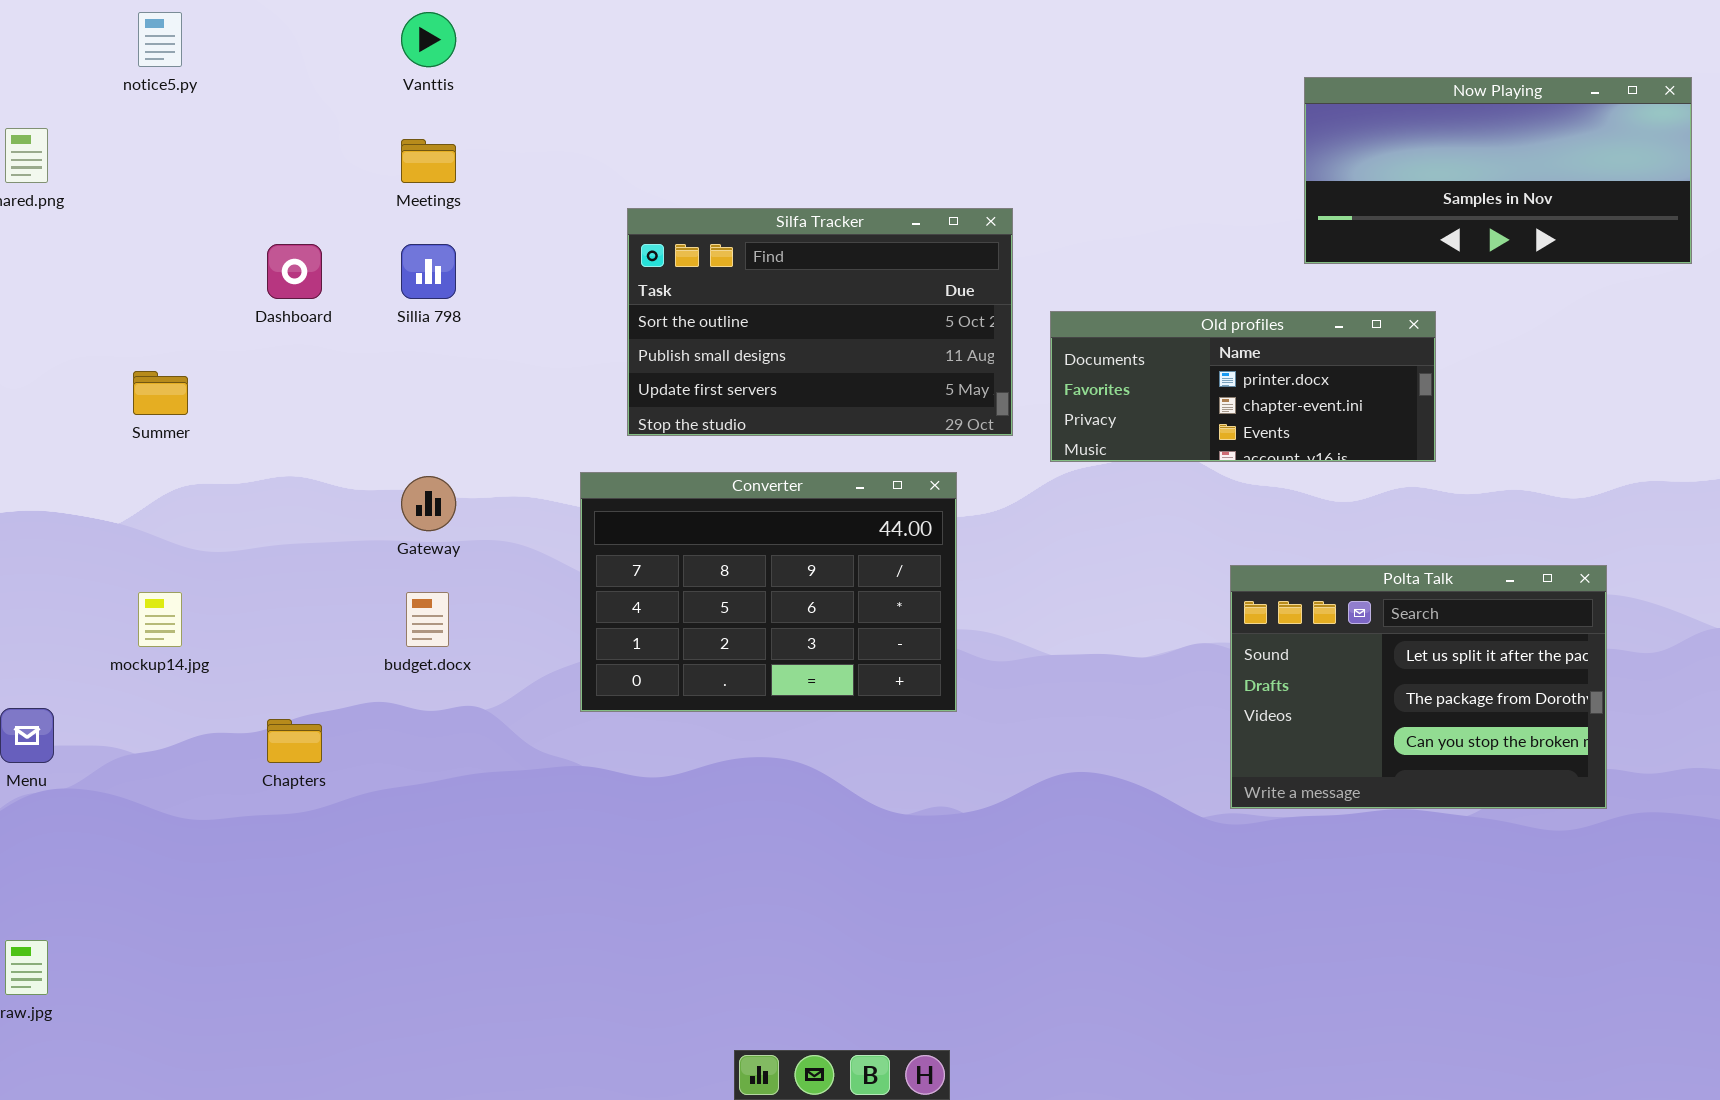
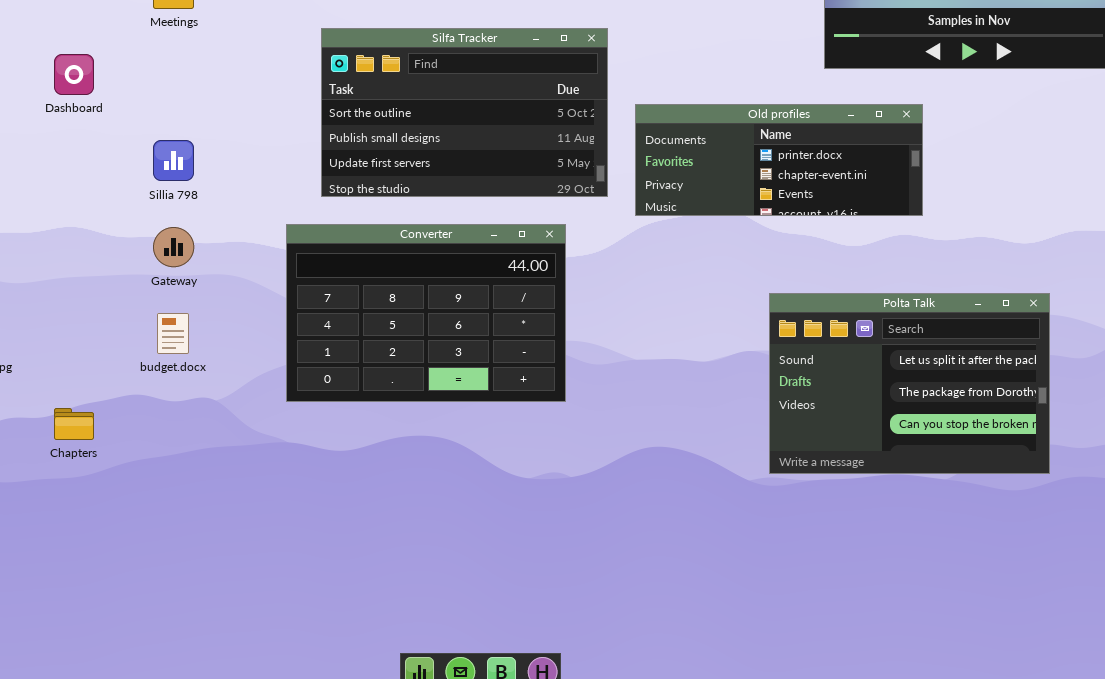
Sillia 798: [401,244,456,299] -> [153,140,194,181], moved

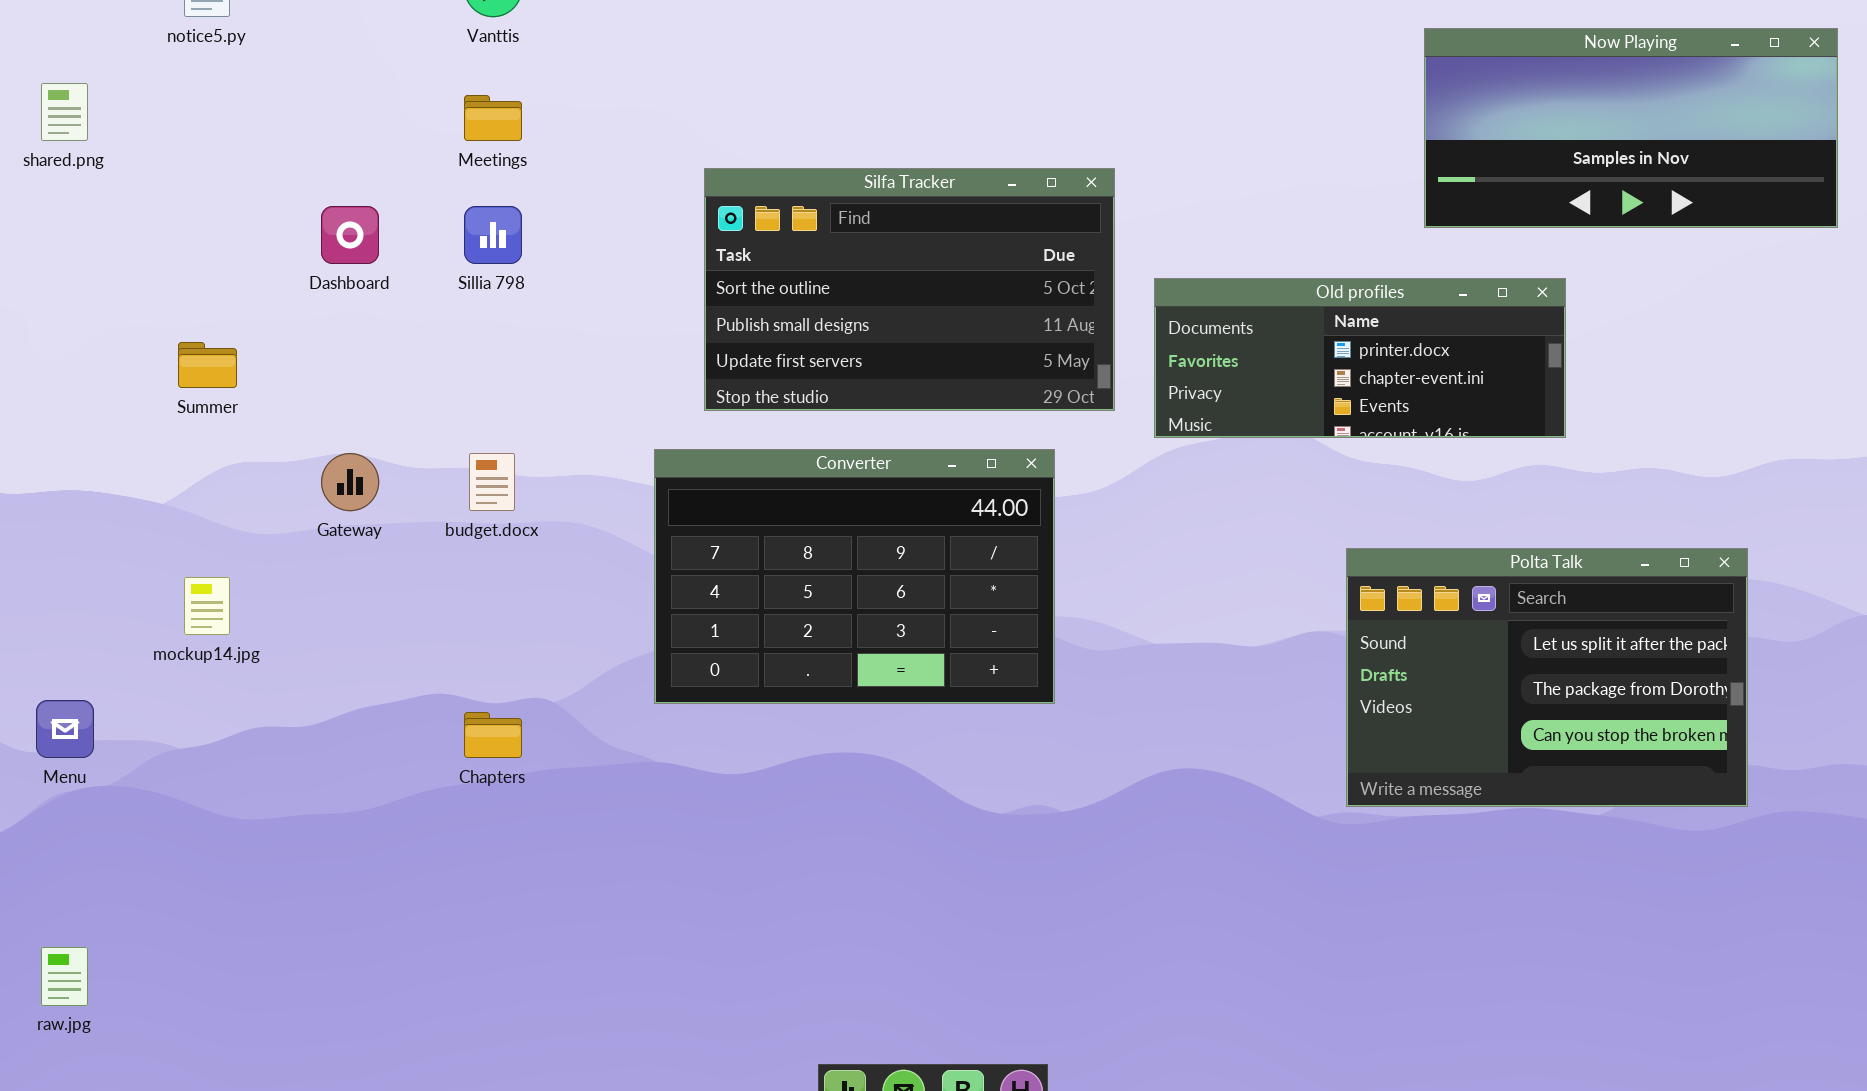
Sillia 798: [153,140,194,181] -> [464,206,522,264], moved
Gateway: [153,227,194,267] -> [321,453,379,511], moved
budget.docx: [157,313,189,354] -> [469,453,515,511], moved
Chapters: [54,408,94,440] -> [464,712,522,758], moved

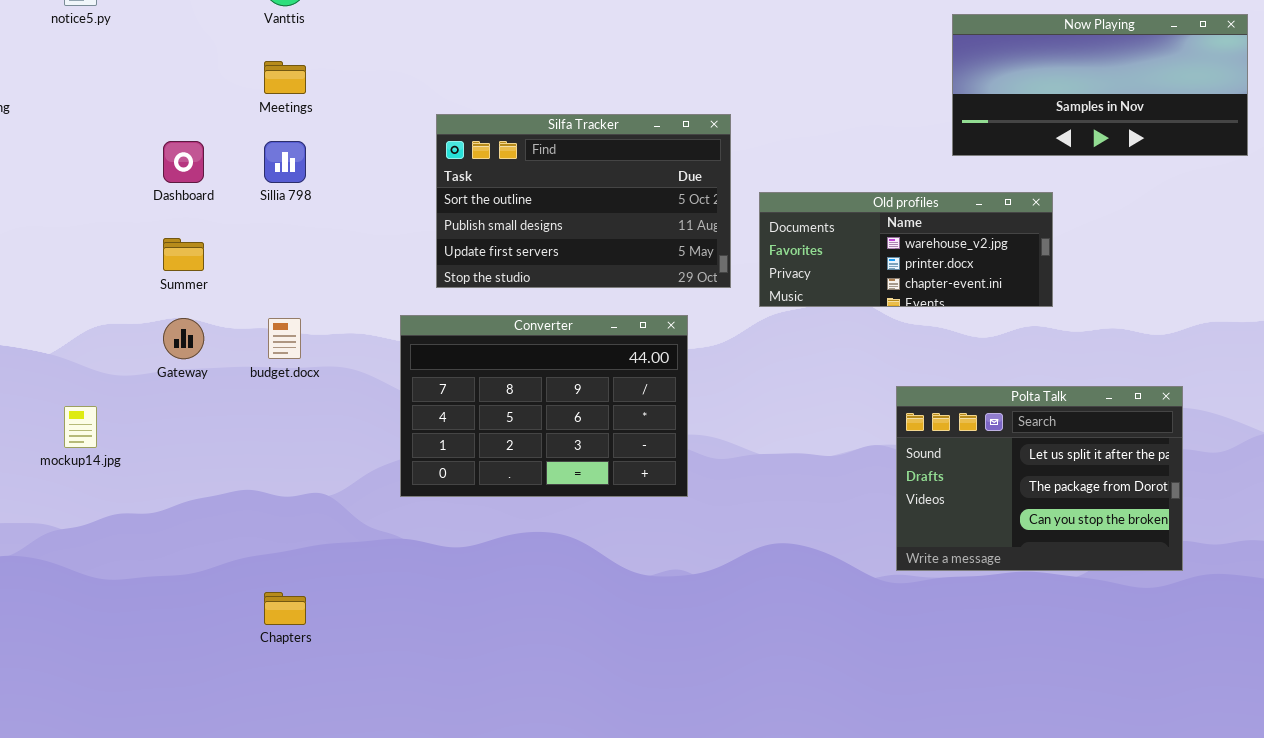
Old profiles: [1154,278,1566,438] -> [759,192,1053,307], scrolled up 1 row
Summer: [178,342,237,388] -> [163,238,204,271], moved
Chapters: [464,712,522,758] -> [264,592,306,625], moved

